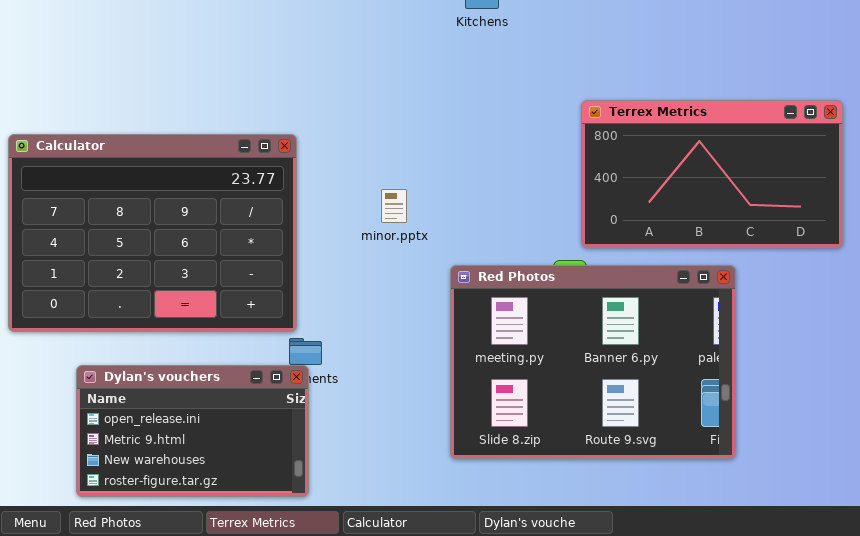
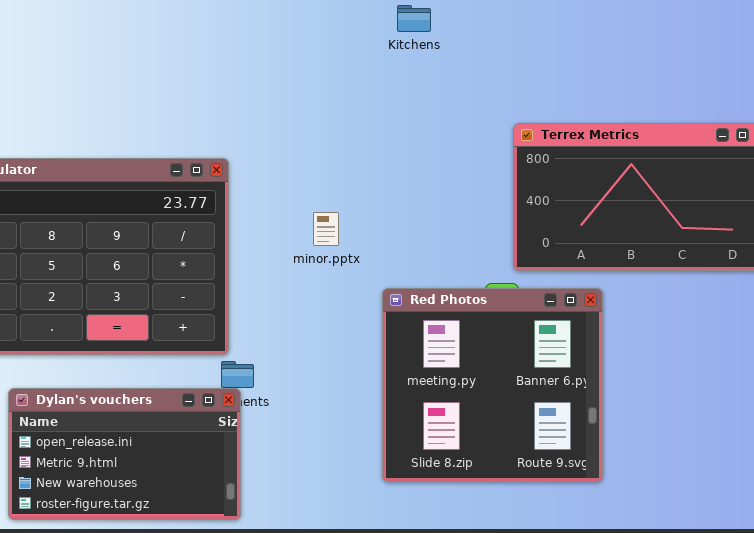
Red Photos: [450,265,736,459] -> [382,288,603,482], resized

